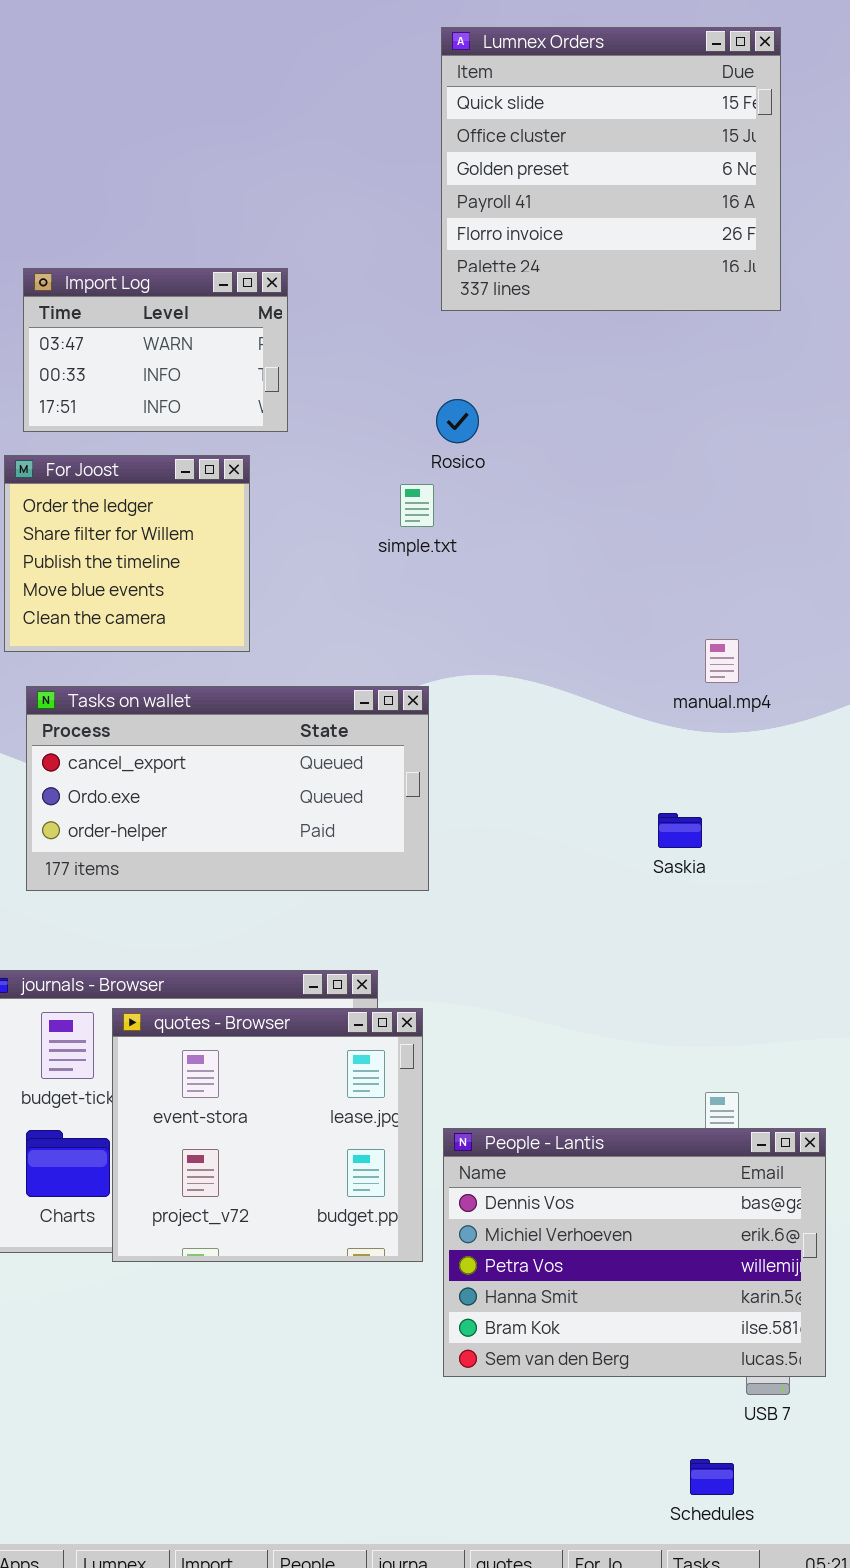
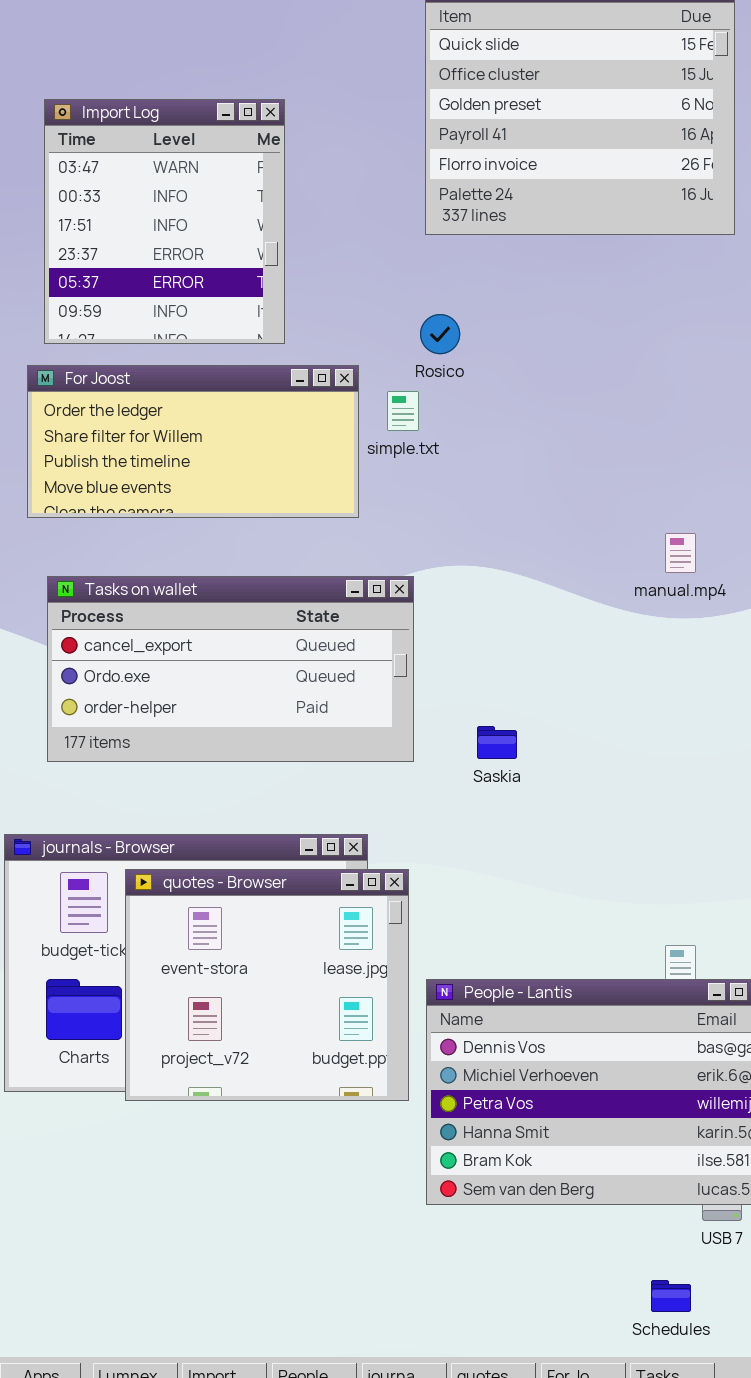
Import Log: [23,268,288,432] -> [44,99,285,344], resized
For Joost: [4,455,250,652] -> [27,365,359,518], resized
Saskia: [658,813,702,848] -> [477,726,517,759], moved

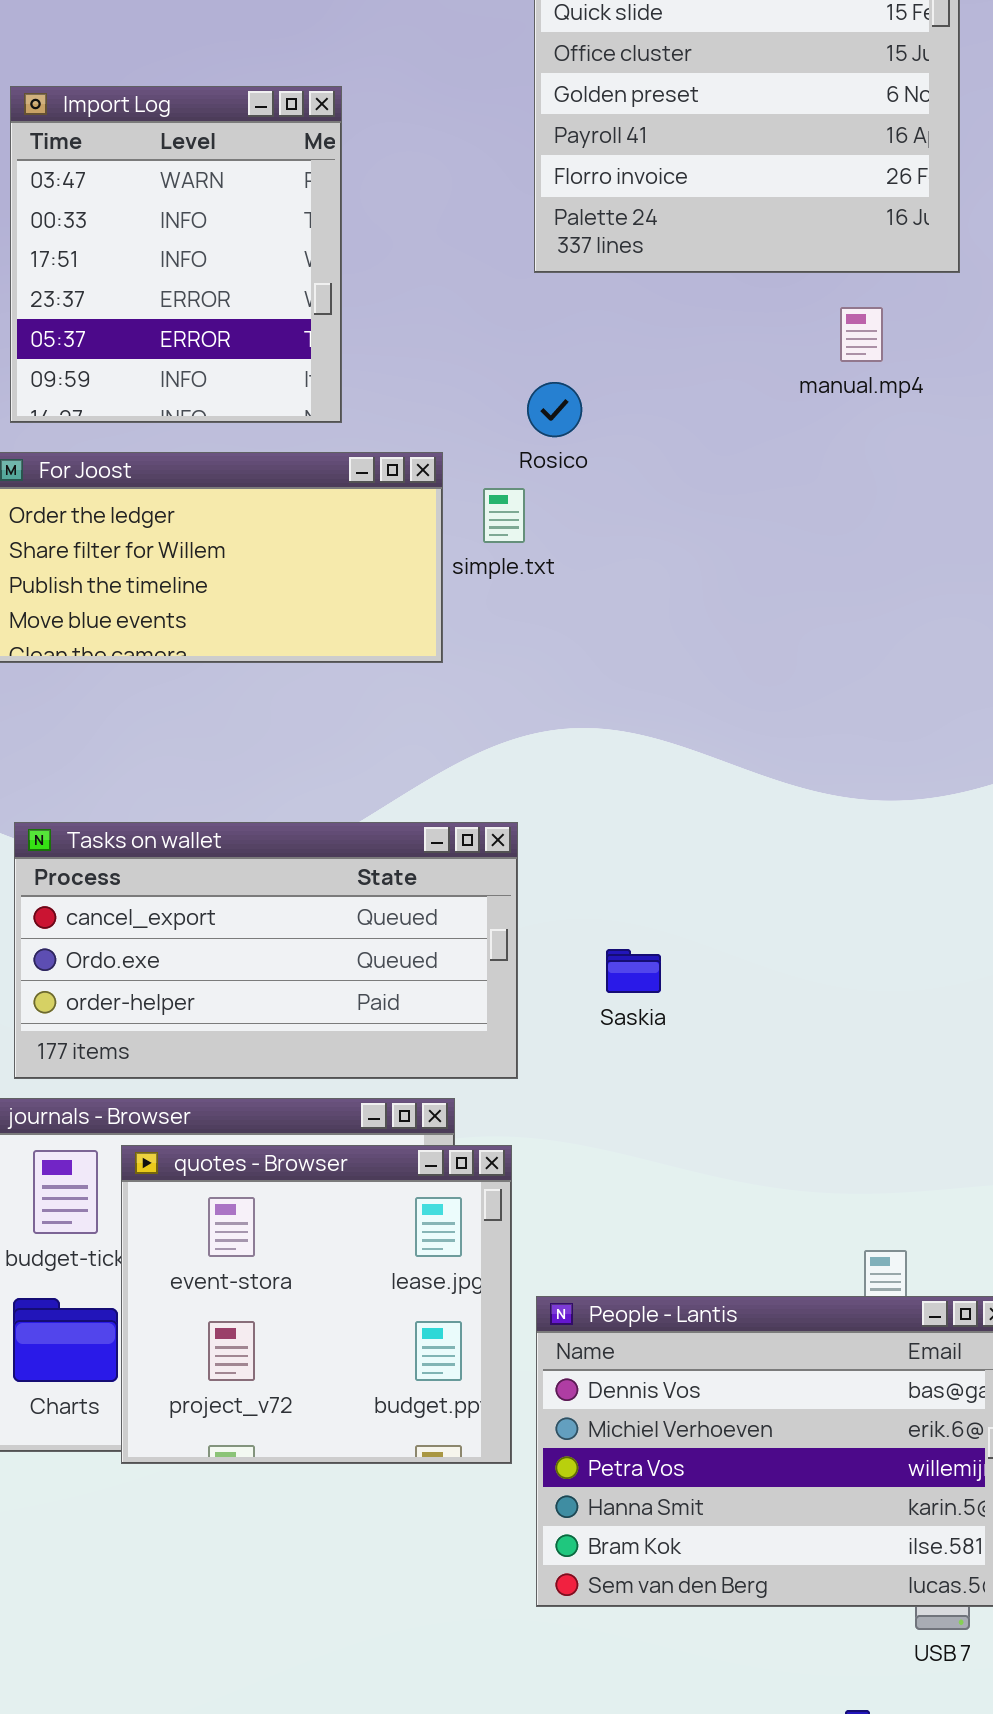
manual.mp4: [665,533,696,573] -> [840,307,883,362], moved
Tasks on wallet: [47,576,414,762] -> [14,822,518,1079], moved

